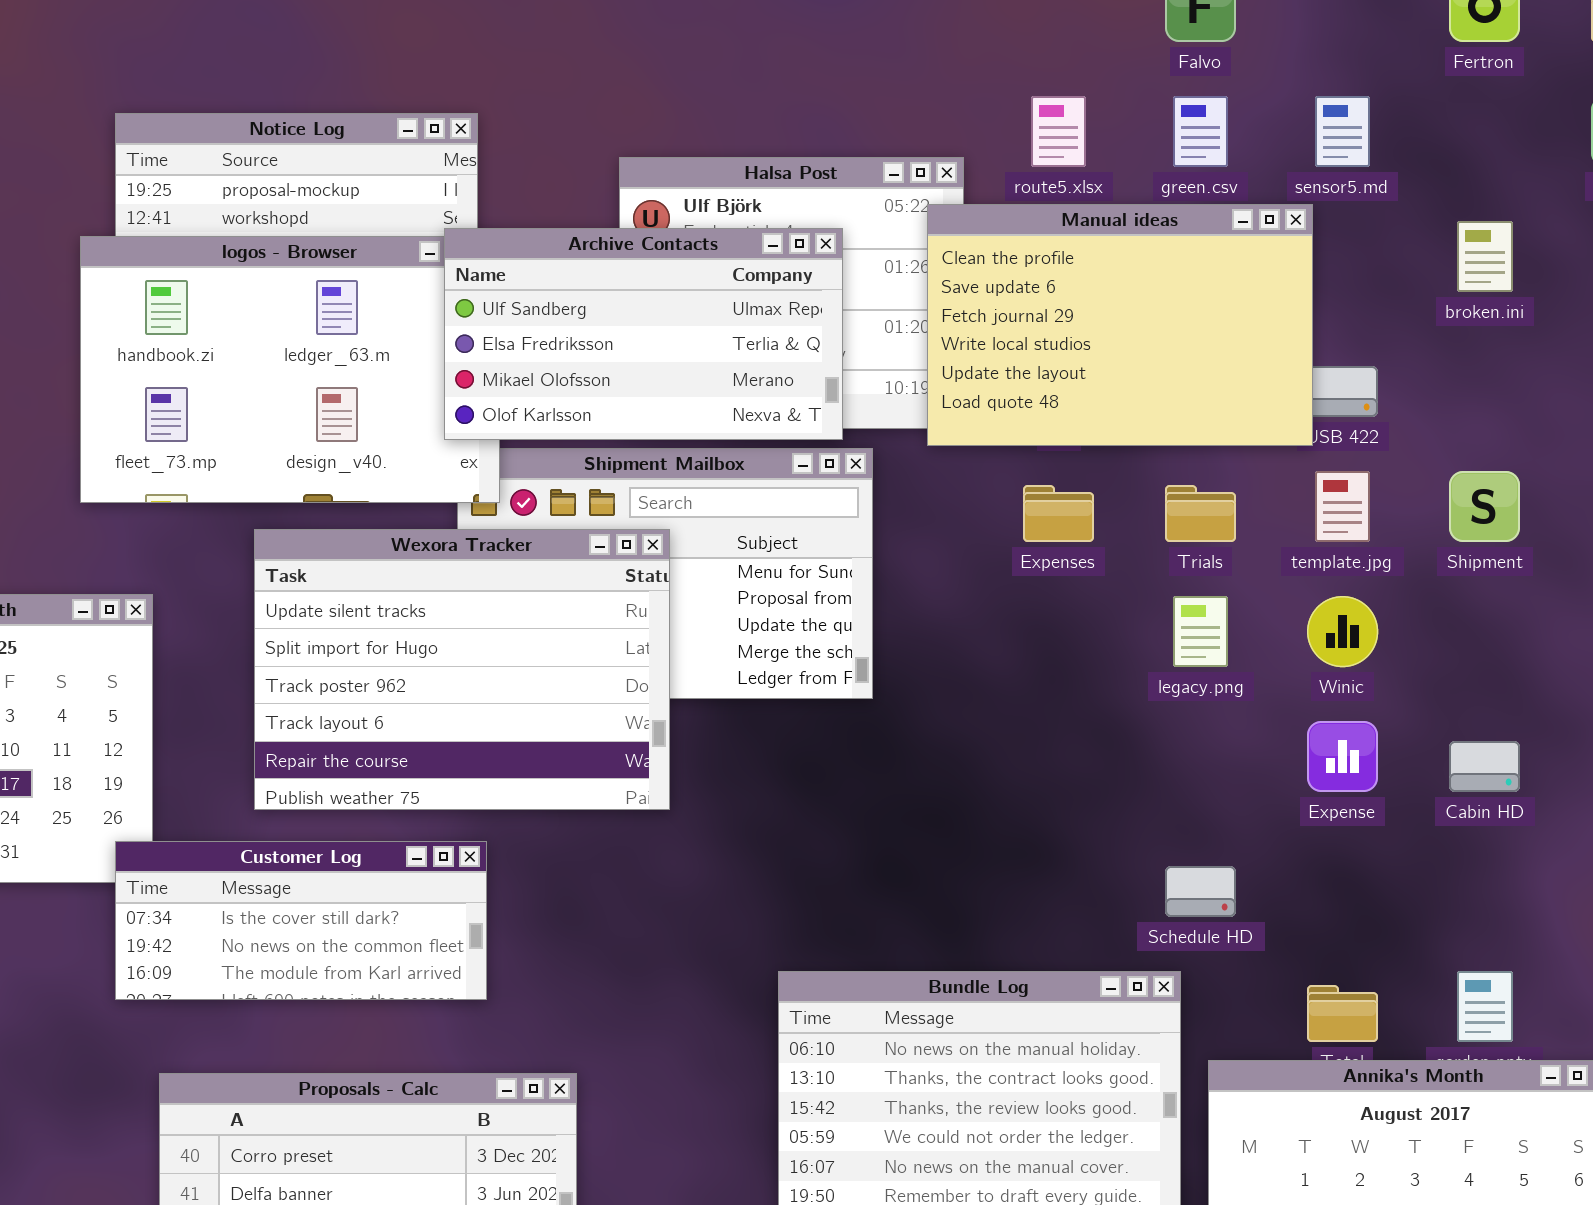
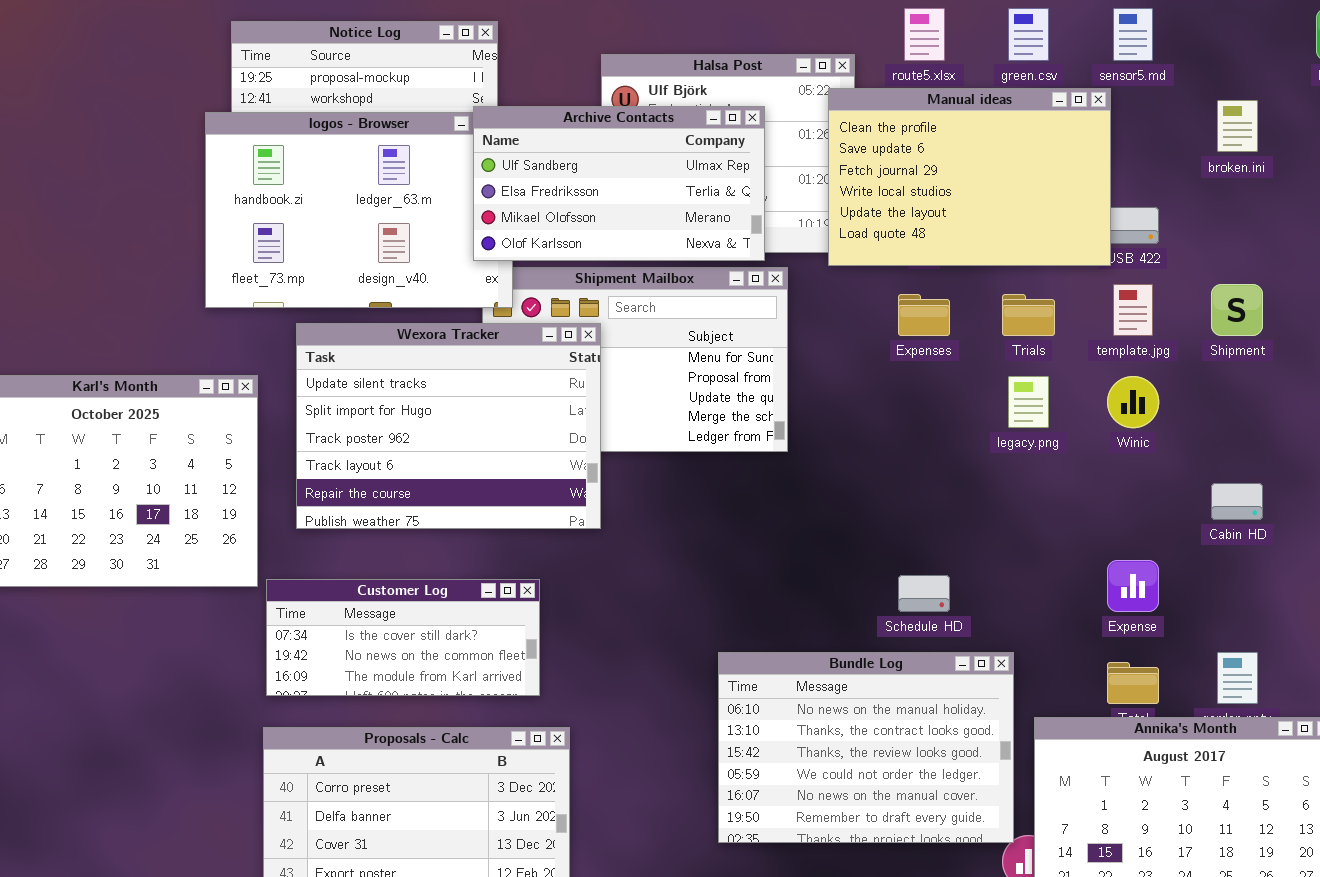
Wexora Tracker: [254,529,670,810] -> [296,323,601,529], moved
Expense: [1307,721,1378,792] -> [1107,560,1159,612], moved
Customer Log: [115,841,487,1000] -> [266,579,540,696], moved
Schedule HD: [1165,866,1236,917] -> [898,575,950,612], moved

